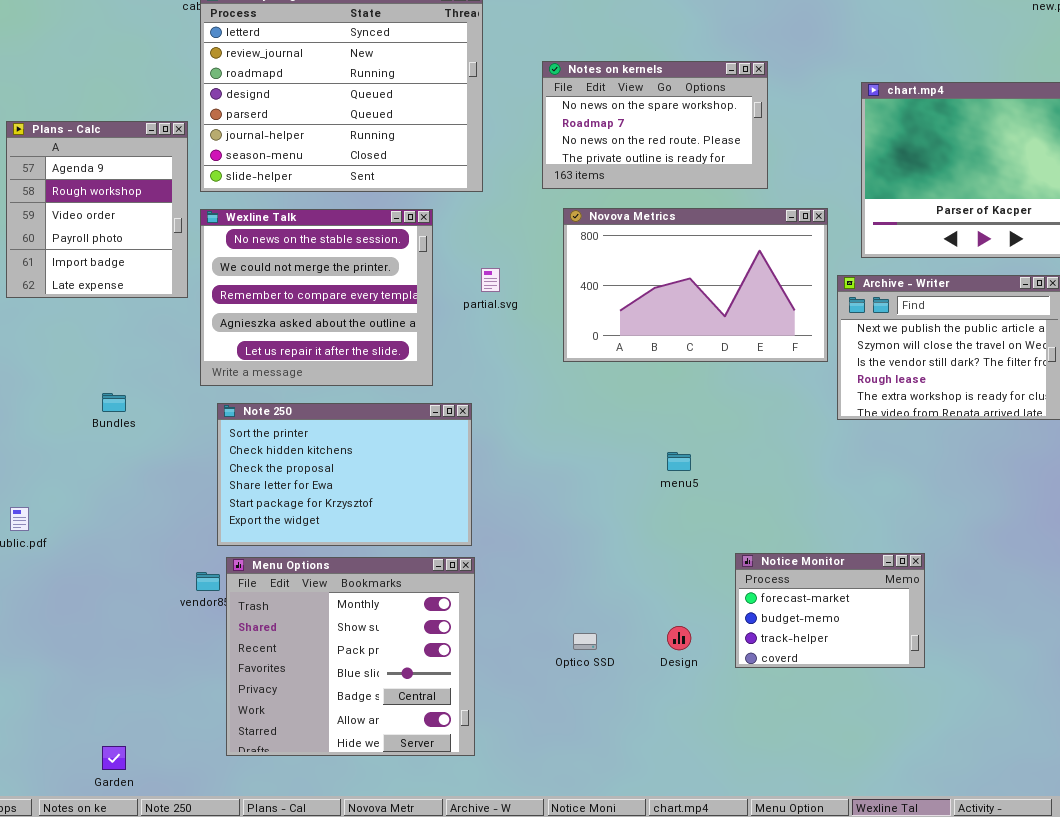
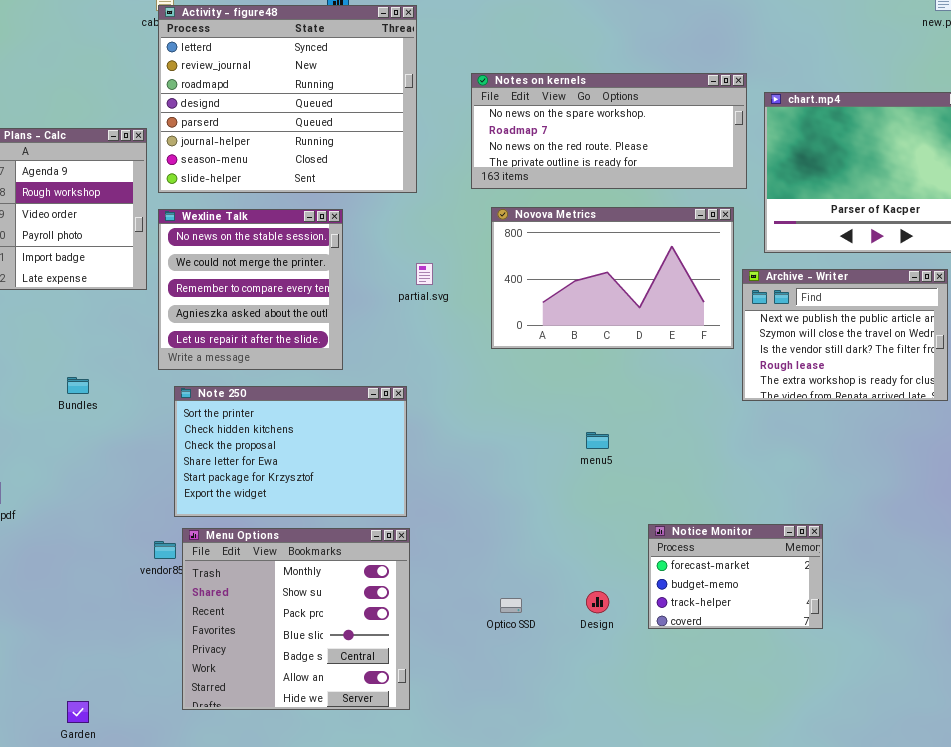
Notes on kernels: [542,61,768,189] -> [471,73,747,189], resized
Wexline Talk: [200,209,433,386] -> [158,209,343,370], resized

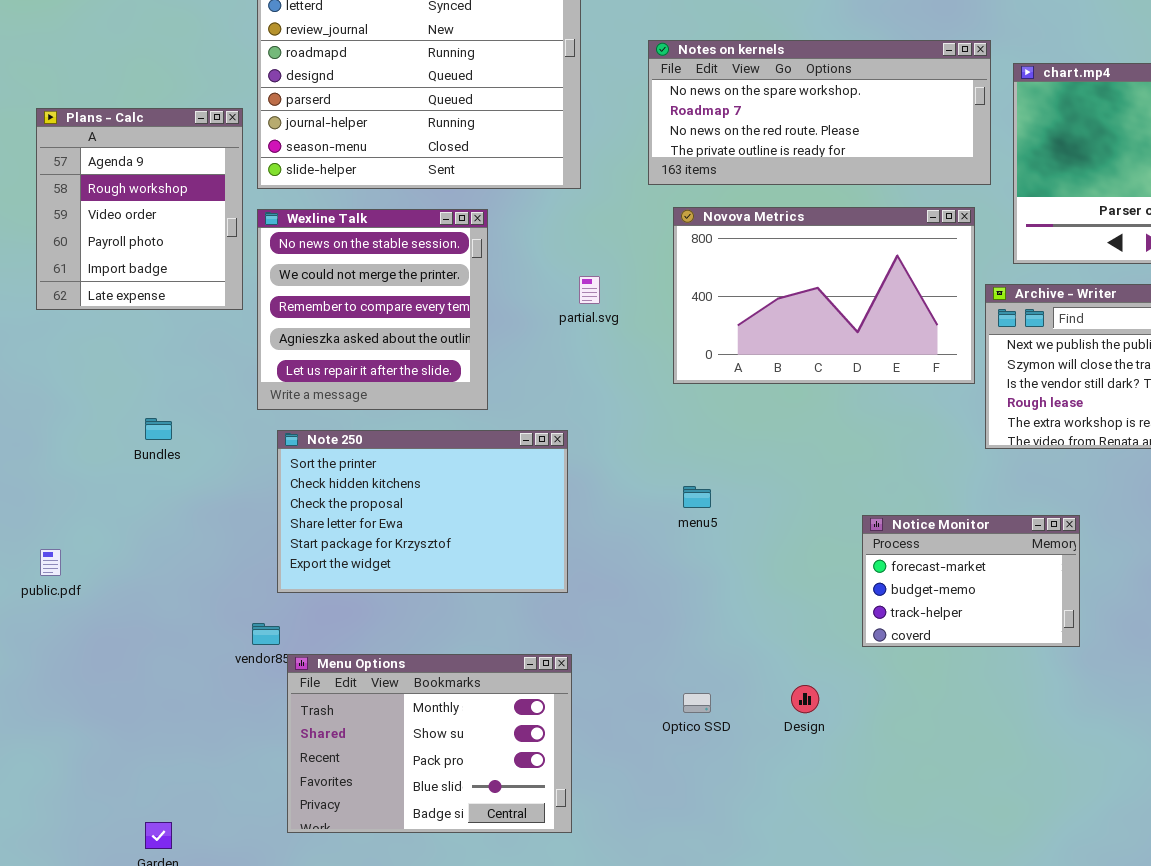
menu5: [586,432,609,449] -> [683,486,711,508], moved
Notice Monitor: [648,524,823,629] -> [862,515,1080,647], moved
Menu Options: [182,528,410,710] -> [287,654,572,833], resized

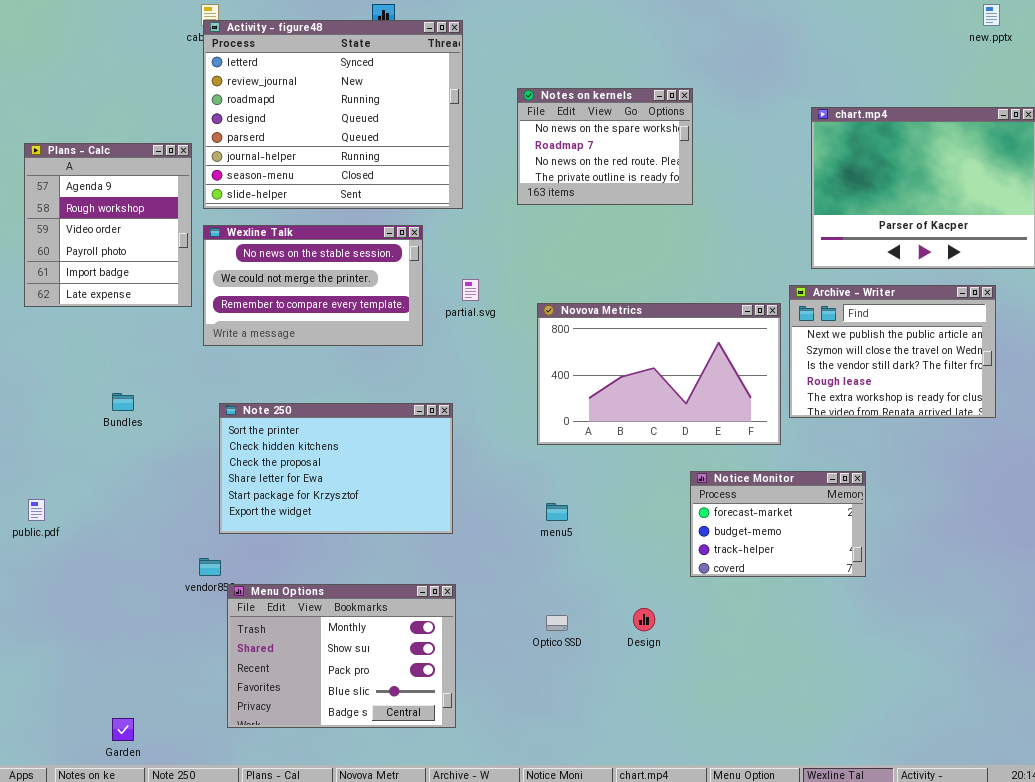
Notes on kernels: [648,40,991,185] -> [517,88,693,205], resized
Novova Metrics: [673,207,975,384] -> [537,303,781,445], moved
Wexline Talk: [257,209,488,410] -> [203,225,423,346], resized
menu5: [683,486,711,508] -> [546,503,568,521], moved

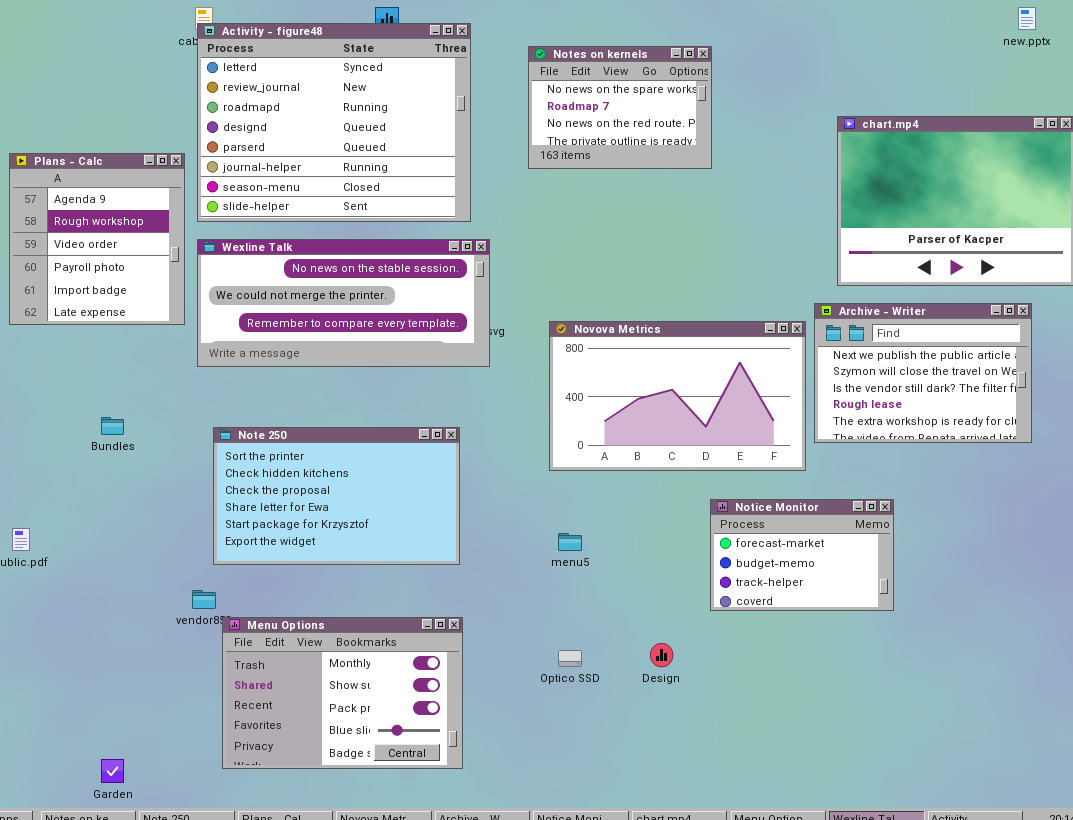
Notes on kernels: [517,88,693,205] -> [528,46,712,169], moved
Wexline Talk: [203,225,423,346] -> [197,239,490,367], resized

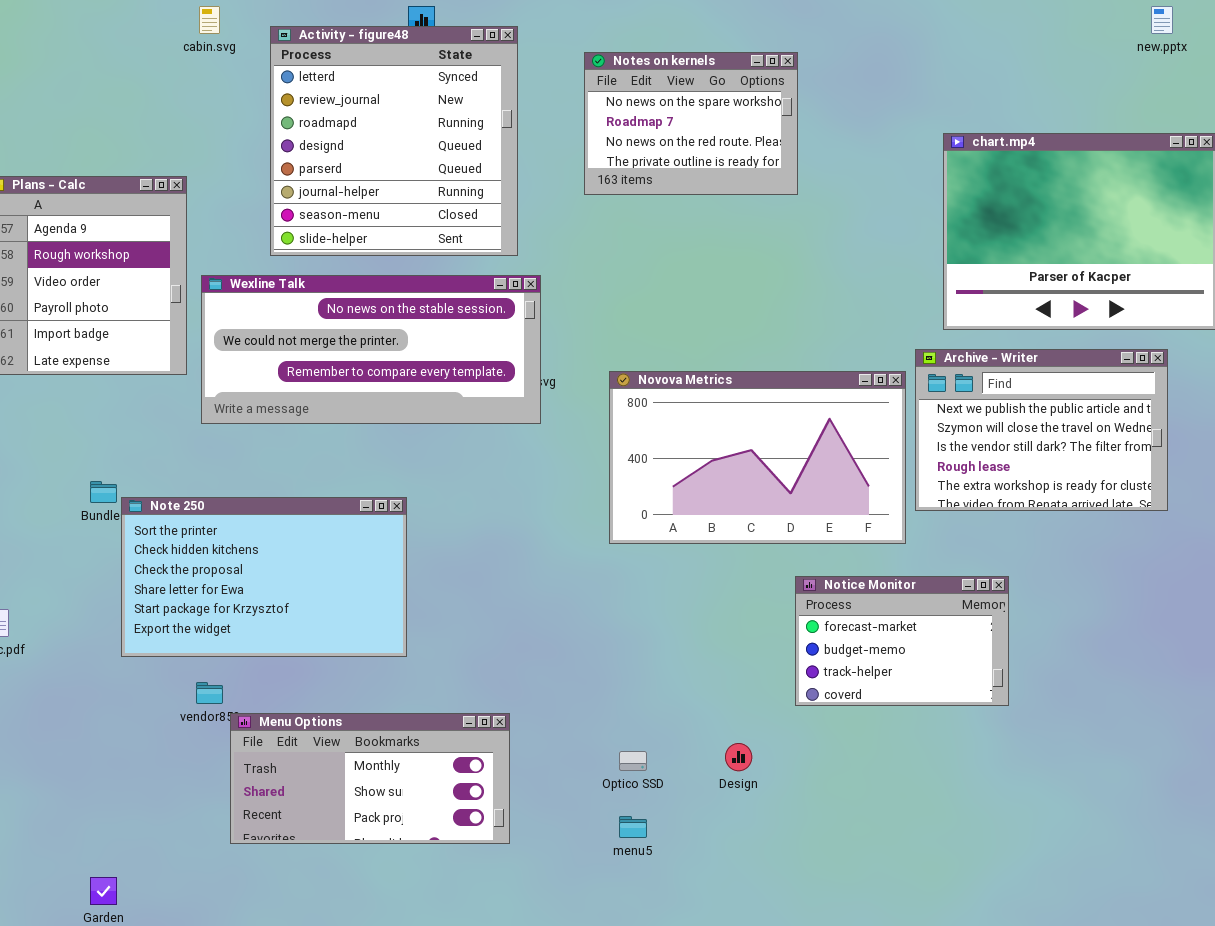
Activity - figure48: [197,23,471,222] -> [270,26,518,256], resized
Note 250: [213,427,460,565] -> [121,497,407,657], moved
menu5: [558,533,582,551] -> [619,816,647,838], moved
Menu Options: [222,617,463,769] -> [230,713,510,844], resized

